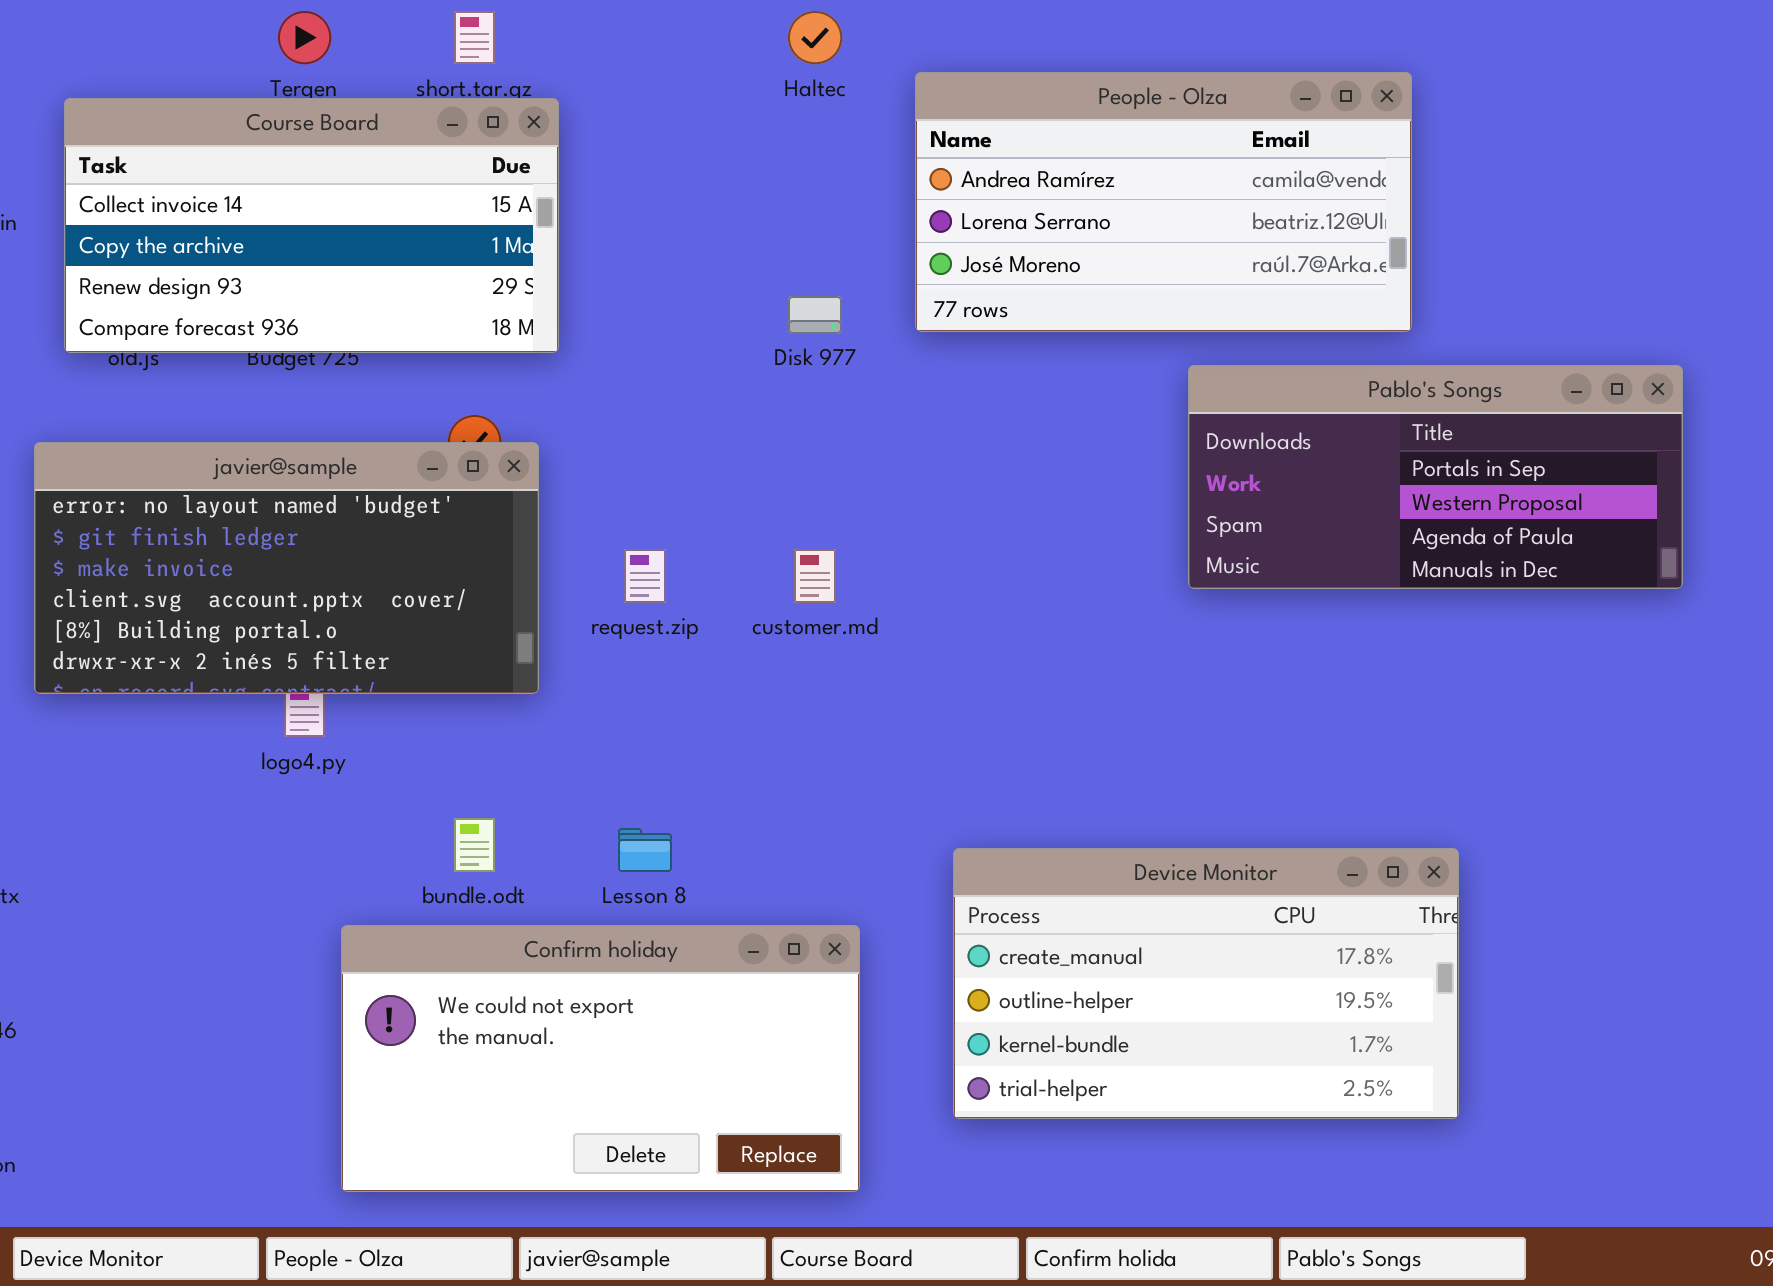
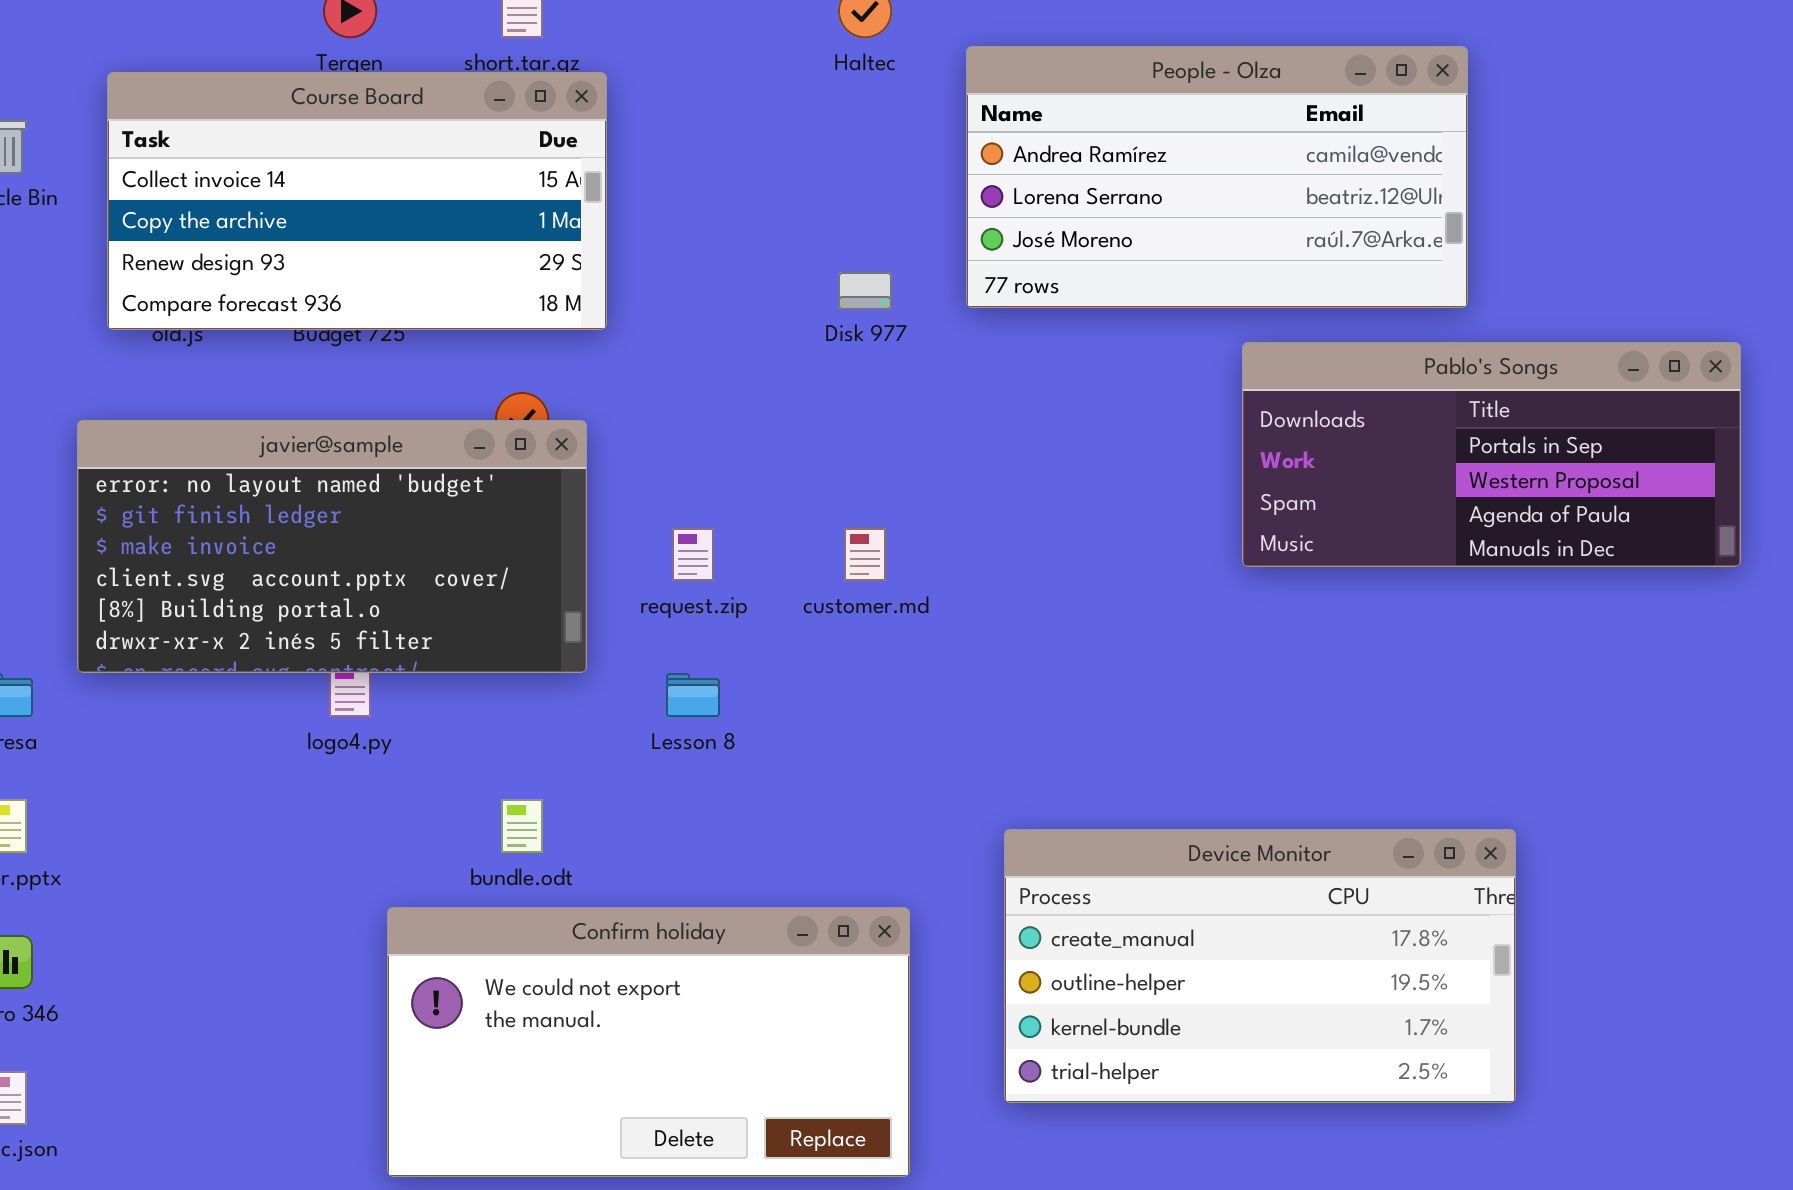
Lesson 8: [618,828,672,872] -> [666,673,720,717], moved

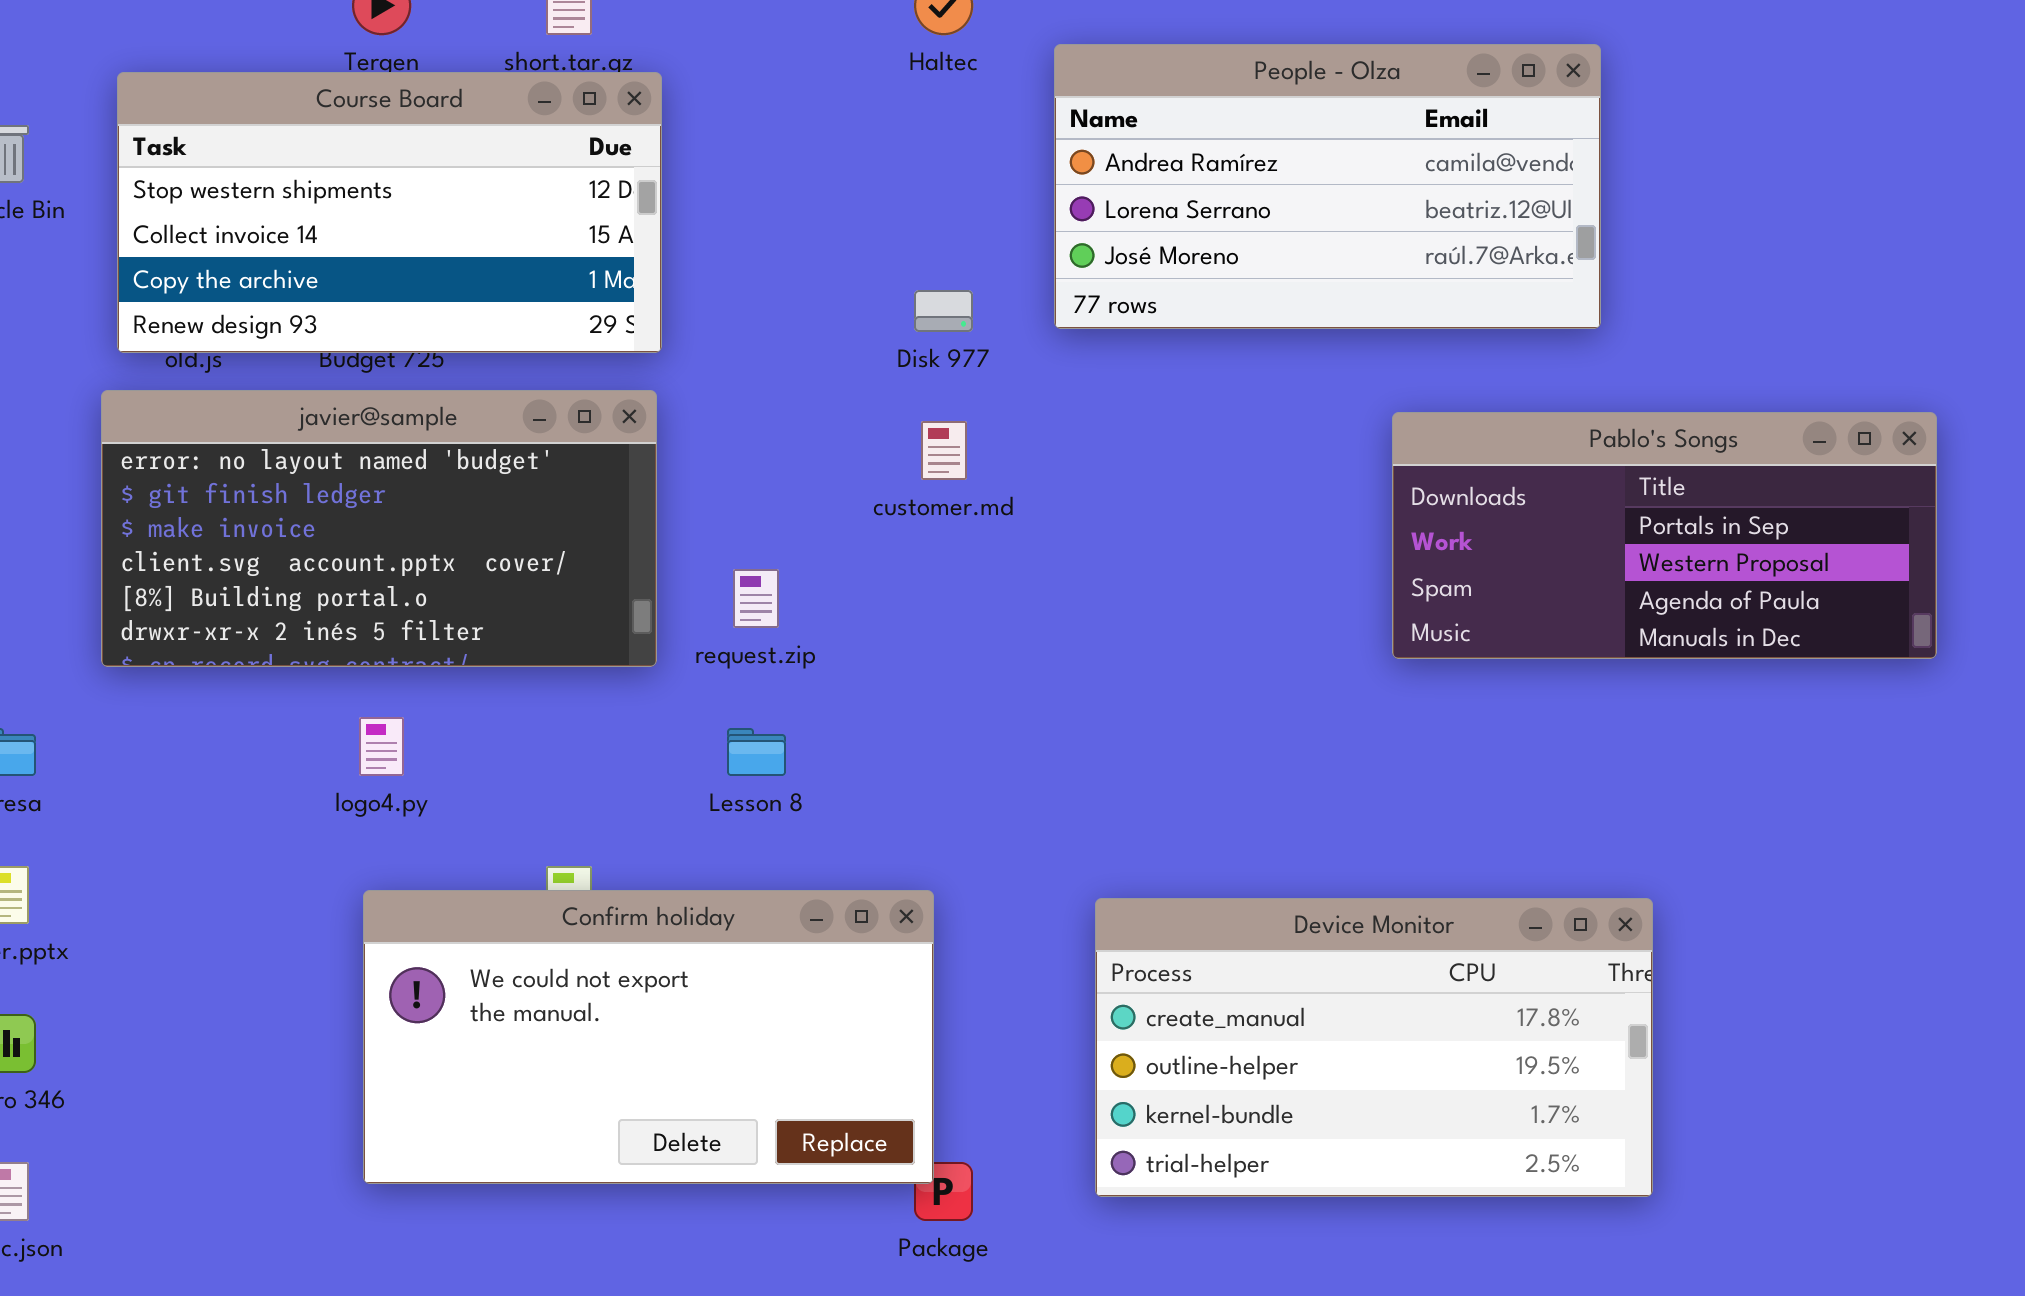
Course Board: [107,72,607,330] -> [117,72,662,353], scrolled up 1 row
Pablo's Songs: [1242,342,1741,567] -> [1392,412,1937,659], moved
javier@sample: [77,420,587,673] -> [101,390,657,667], moved
customer.md: [844,528,886,581] -> [921,421,967,480], moved
Confirm holiday: [387,907,910,1177] -> [363,890,934,1184], moved

